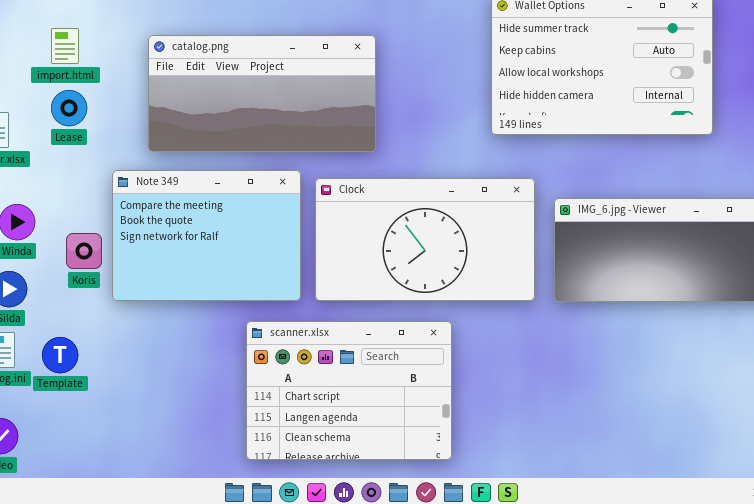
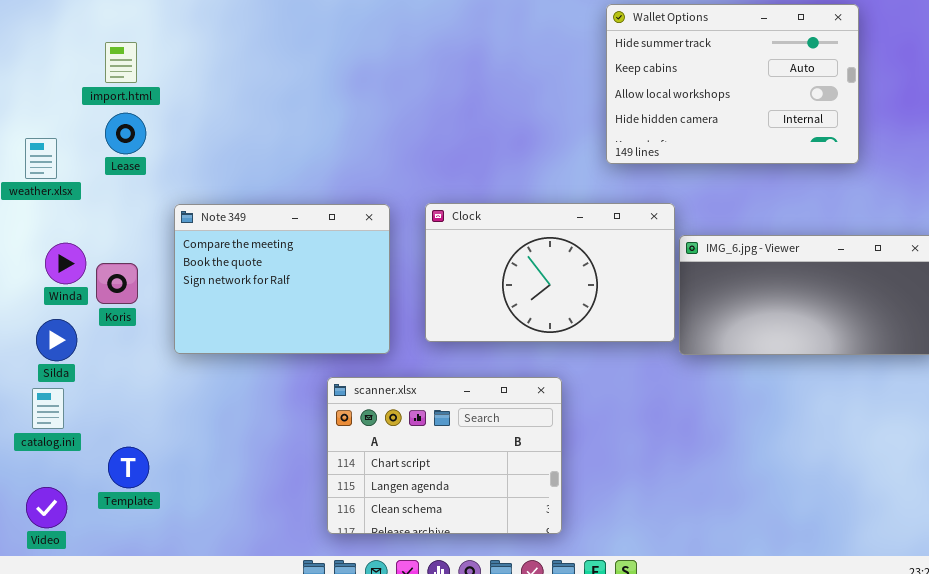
catalog.png: [148,35,376,152] -> none, closed
Clock: [315,178,535,301] -> [425,203,675,342], moved
Koris: [66,233,102,269] -> [96,263,138,304], moved
Template: [42,337,78,373] -> [108,447,149,488], moved

